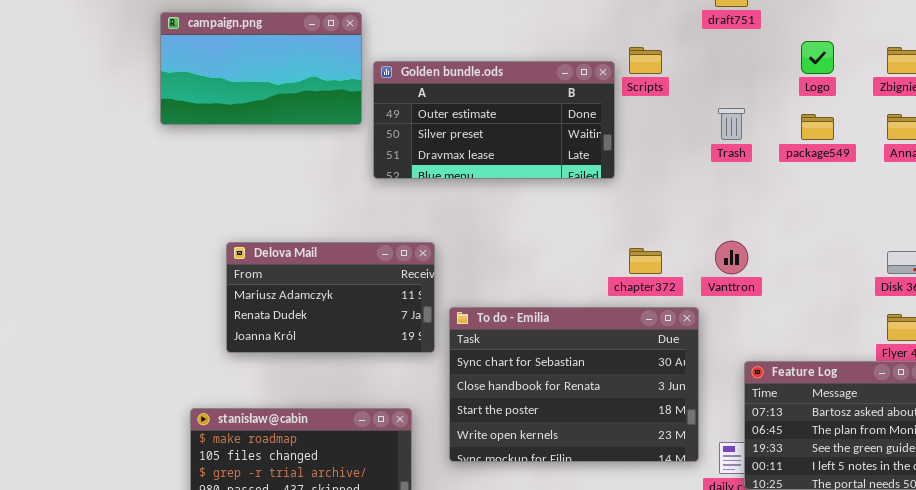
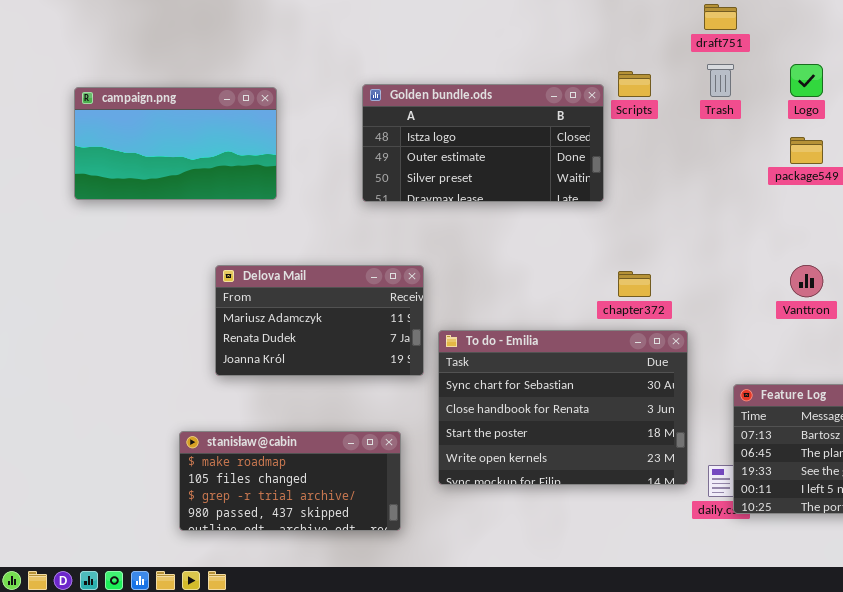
campaign.png: [160,12,362,125] -> [74,87,277,200], moved
Golden bundle.ods: [373,61,615,179] -> [362,84,604,202], scrolled up 1 row
Trash: [718,108,745,140] -> [707,64,734,97], moved
Vanttron: [715,241,748,274] -> [790,265,823,297], moved

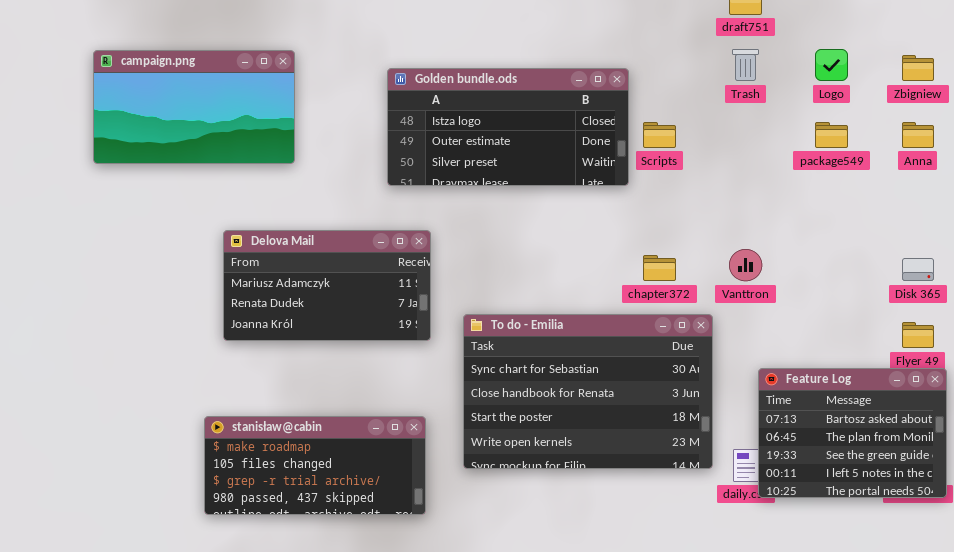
Scripts: [618,71,651,97] -> [643,122,676,148], moved
campaign.png: [74,87,277,200] -> [93,50,295,164], moved
Vanttron: [790,265,823,297] -> [729,249,762,281], moved
Delova Mail: [215,265,424,376] -> [223,230,431,341], moved

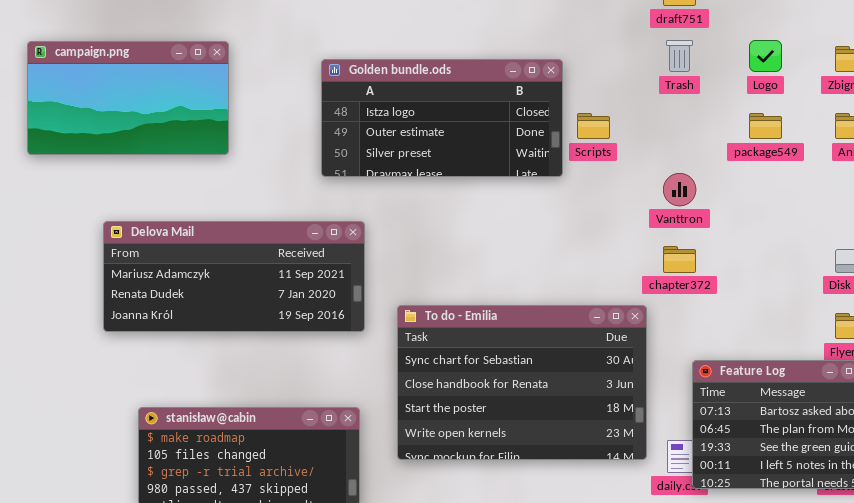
Delova Mail: [223,230,431,341] -> [103,221,365,332], resized
Vanttron: [729,249,762,281] -> [663,173,696,206], moved
chapter372: [643,255,676,281] -> [663,246,696,273], moved

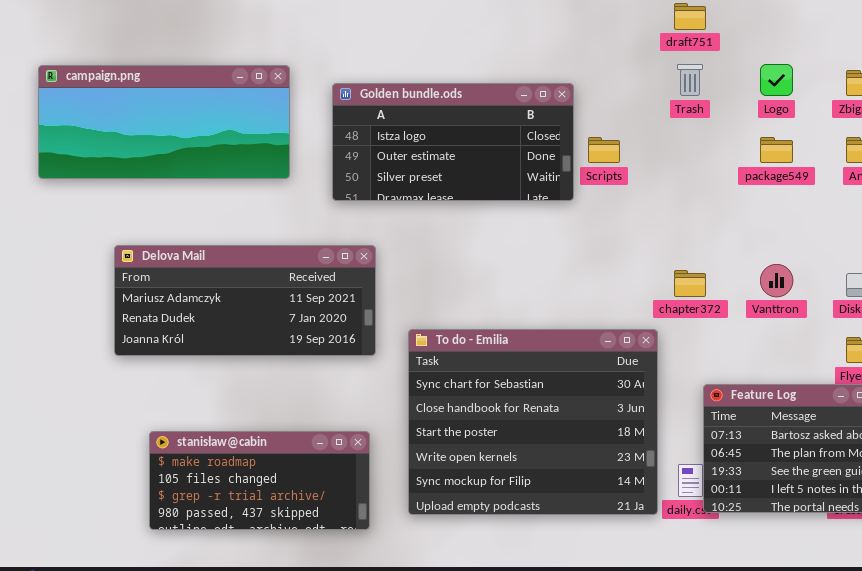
campaign.png: [27,41,229,155] -> [38,65,290,179], resized
Vanttron: [663,173,696,206] -> [760,264,793,297], moved
To do - Emilia: [397,305,647,460] -> [408,329,658,515], resized

